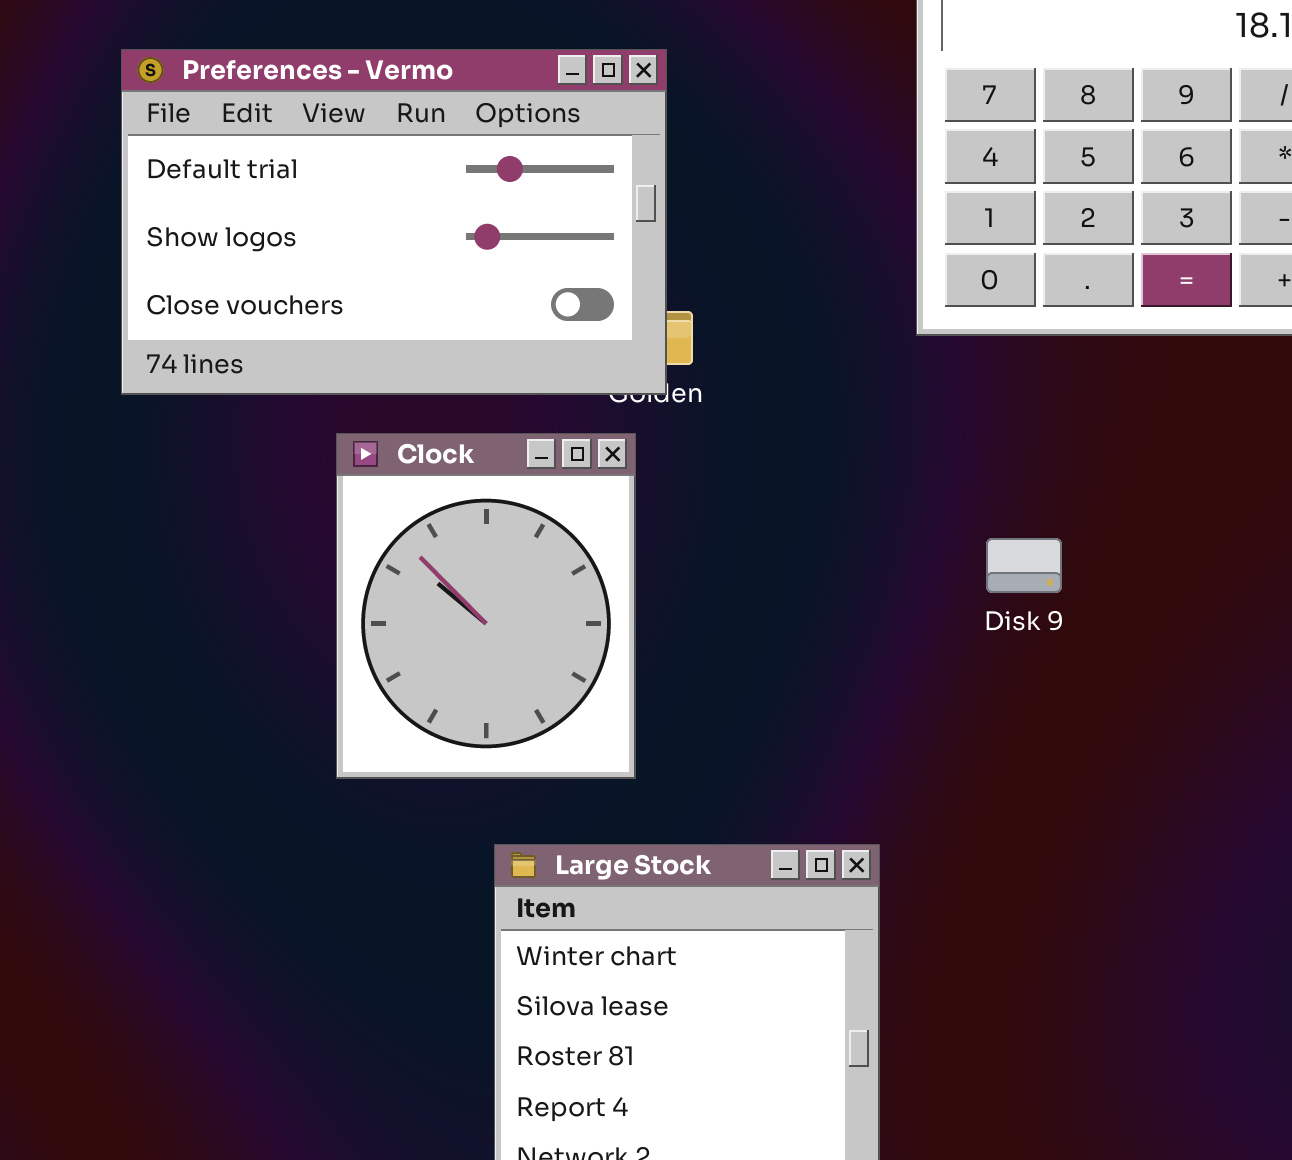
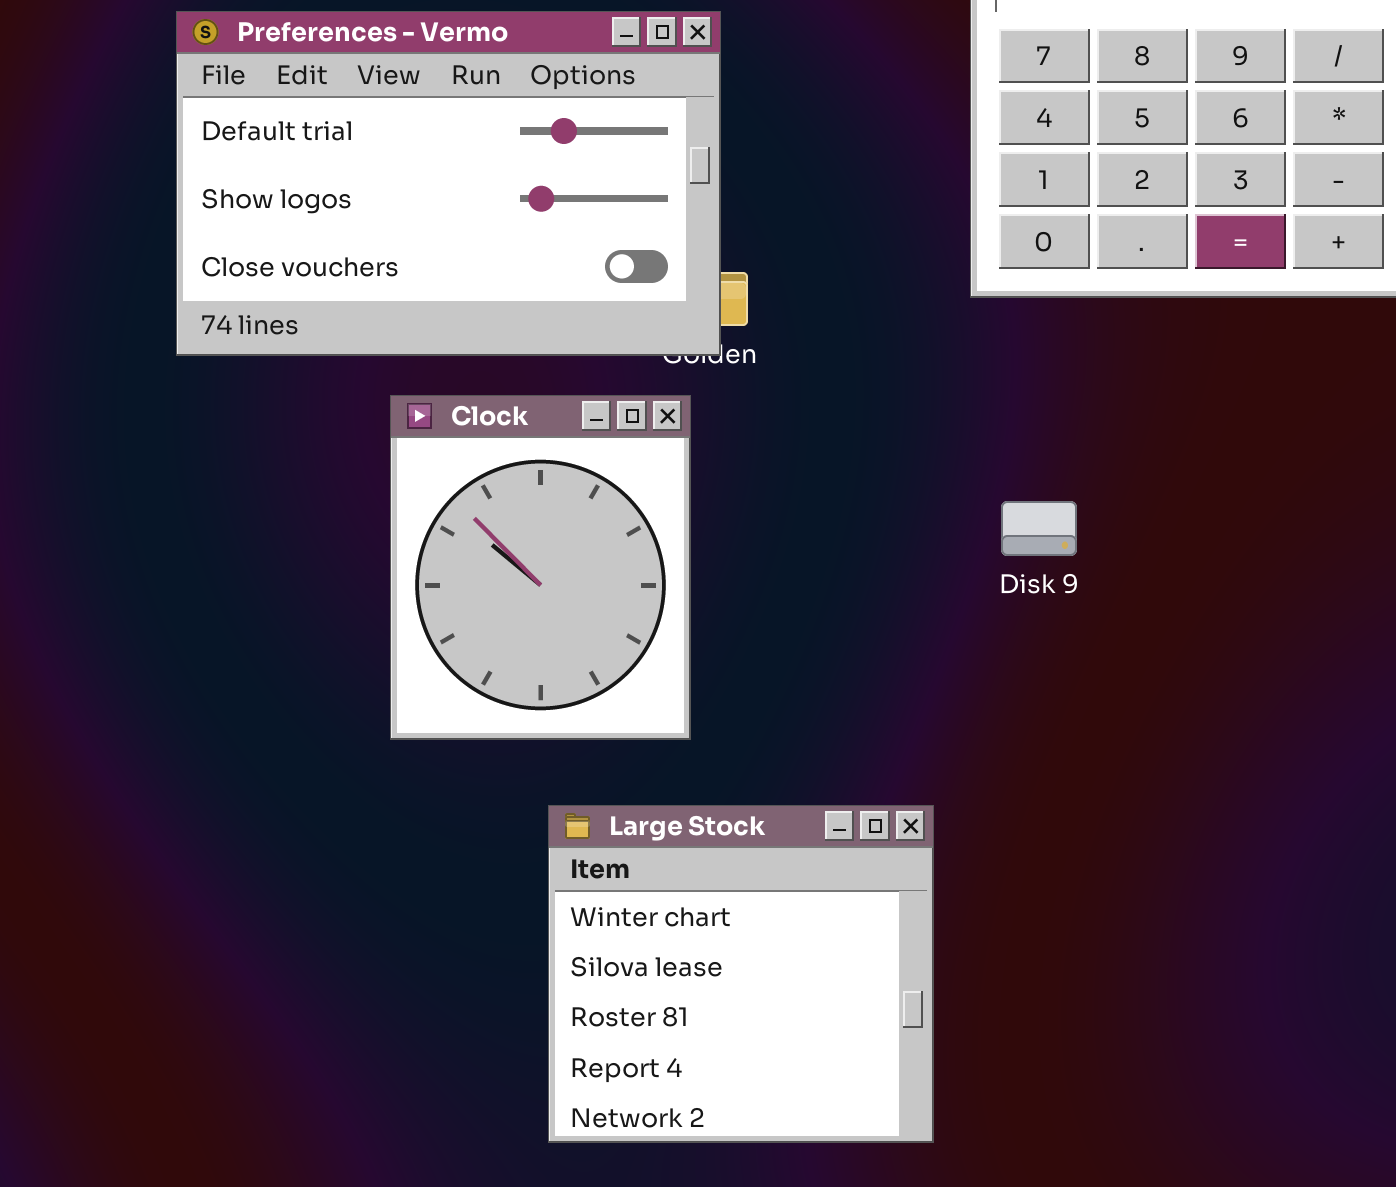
Disk 9: [986,538,1062,593] -> [1001,501,1077,556], moved

